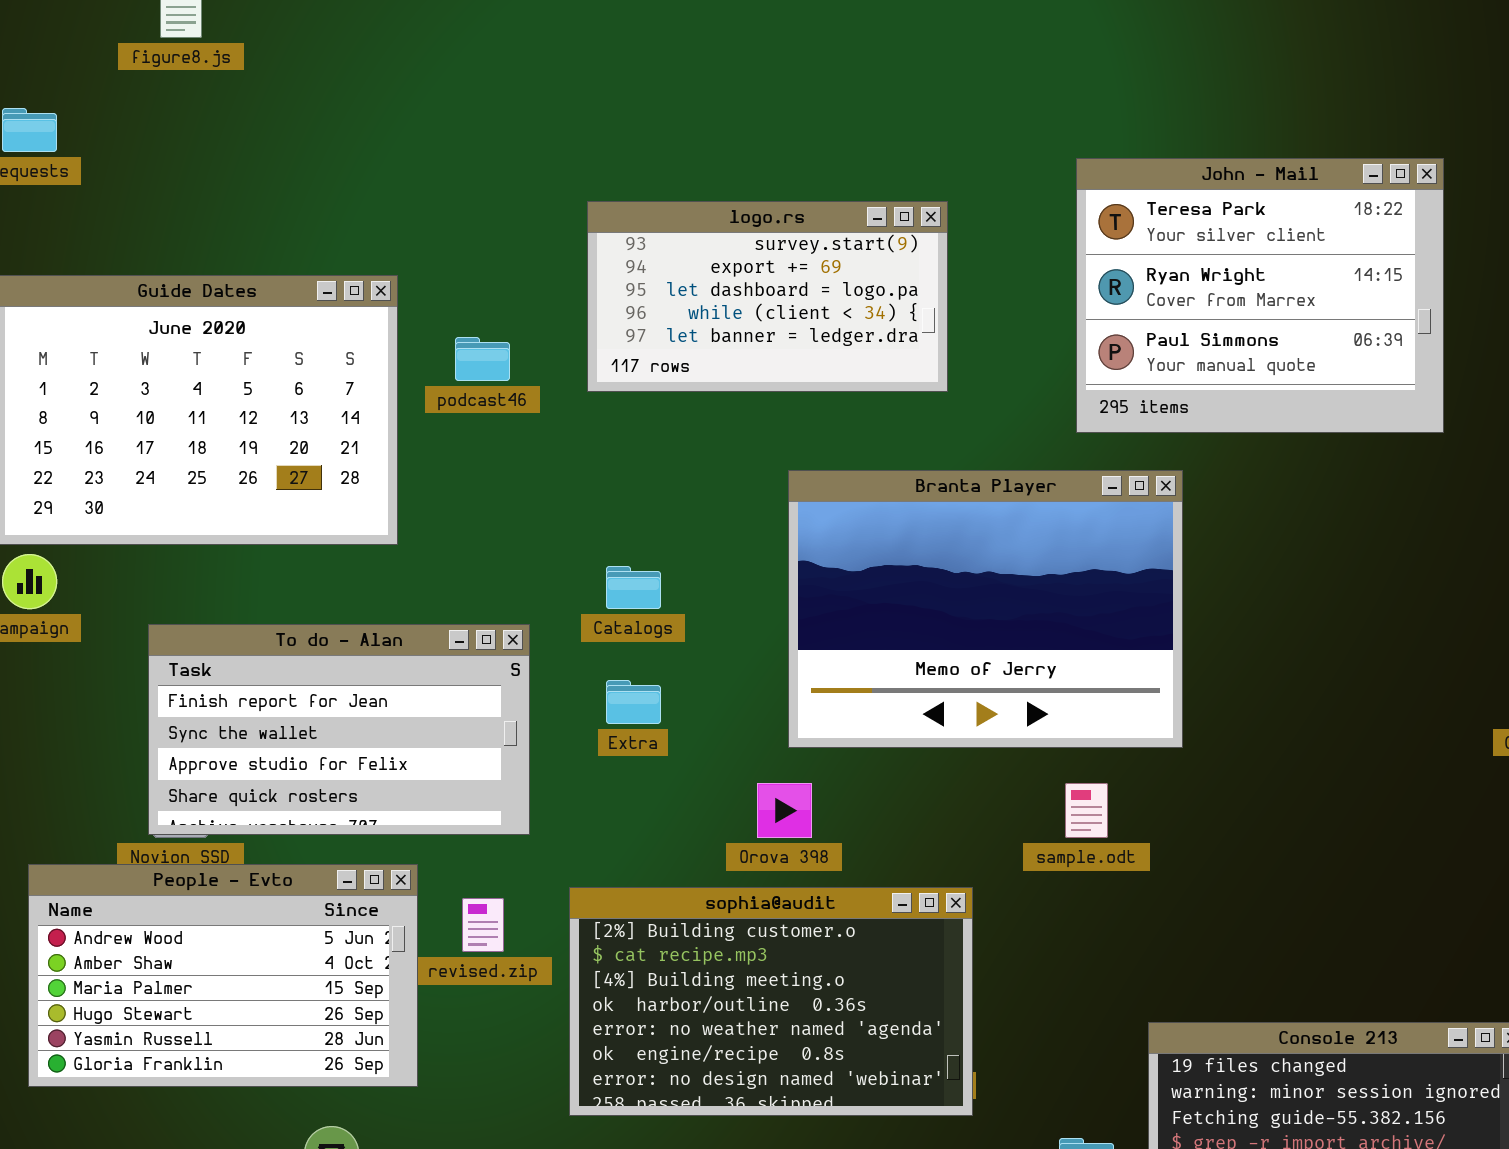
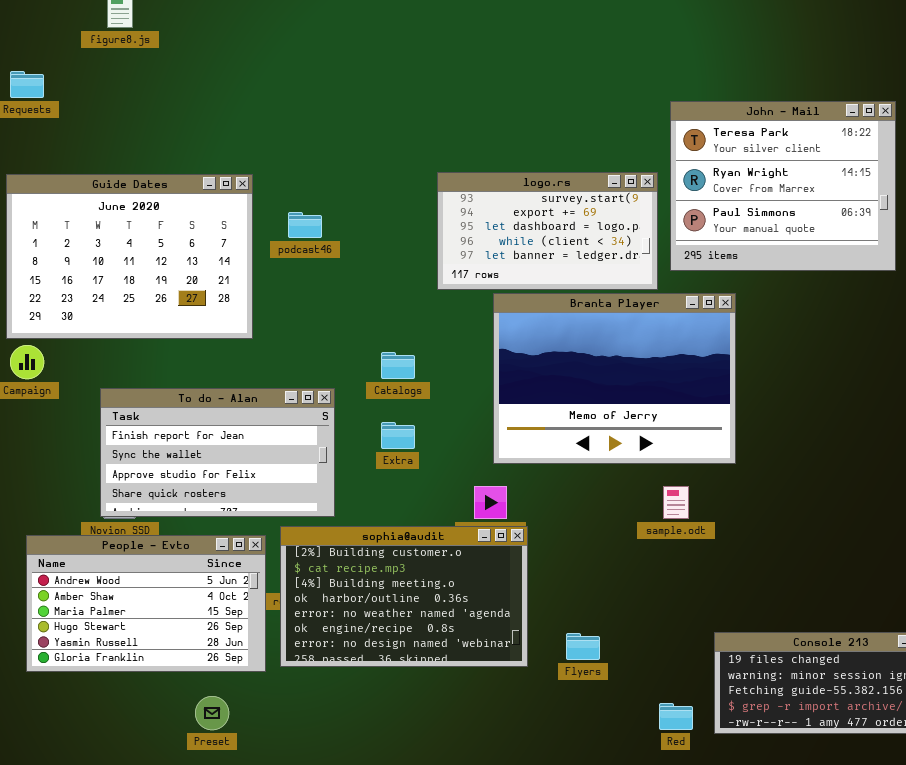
logo.rs: [587,201,948,392] -> [437,172,658,290], moved
sophia@audit: [569,887,973,1116] -> [280,526,528,667], moved

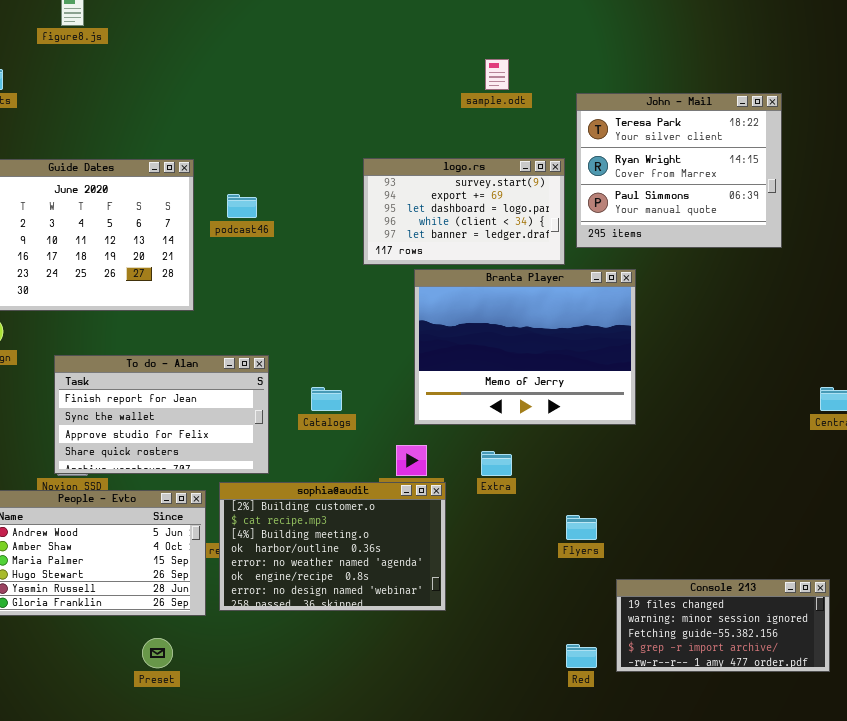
Catalogs: [381,352,415,379] -> [311,387,342,411], moved
Extra: [381,422,415,449] -> [481,451,512,476], moved
sample.odt: [663,486,689,519] -> [485,59,509,90], moved
Flyers: [566,633,600,660] -> [566,515,597,540], moved

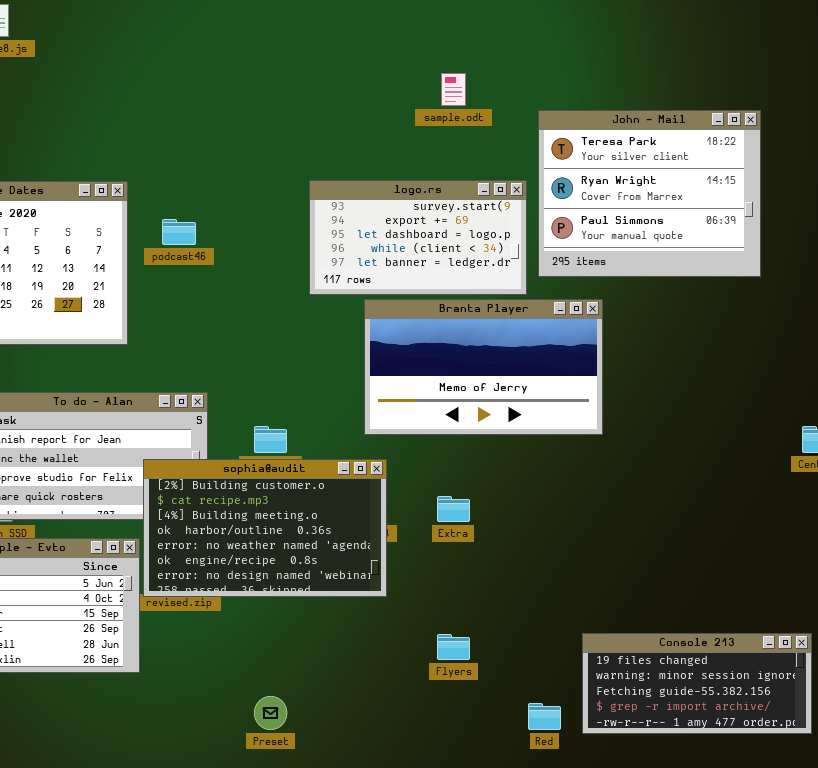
Branta Player: [414,269,636,425] -> [364,299,603,435], resized
sophia@audit: [219,482,446,611] -> [143,459,387,597], moved
Flyers: [566,515,597,540] -> [437,634,470,660], moved
Preset: [142,638,173,668] -> [254,696,287,730], moved

